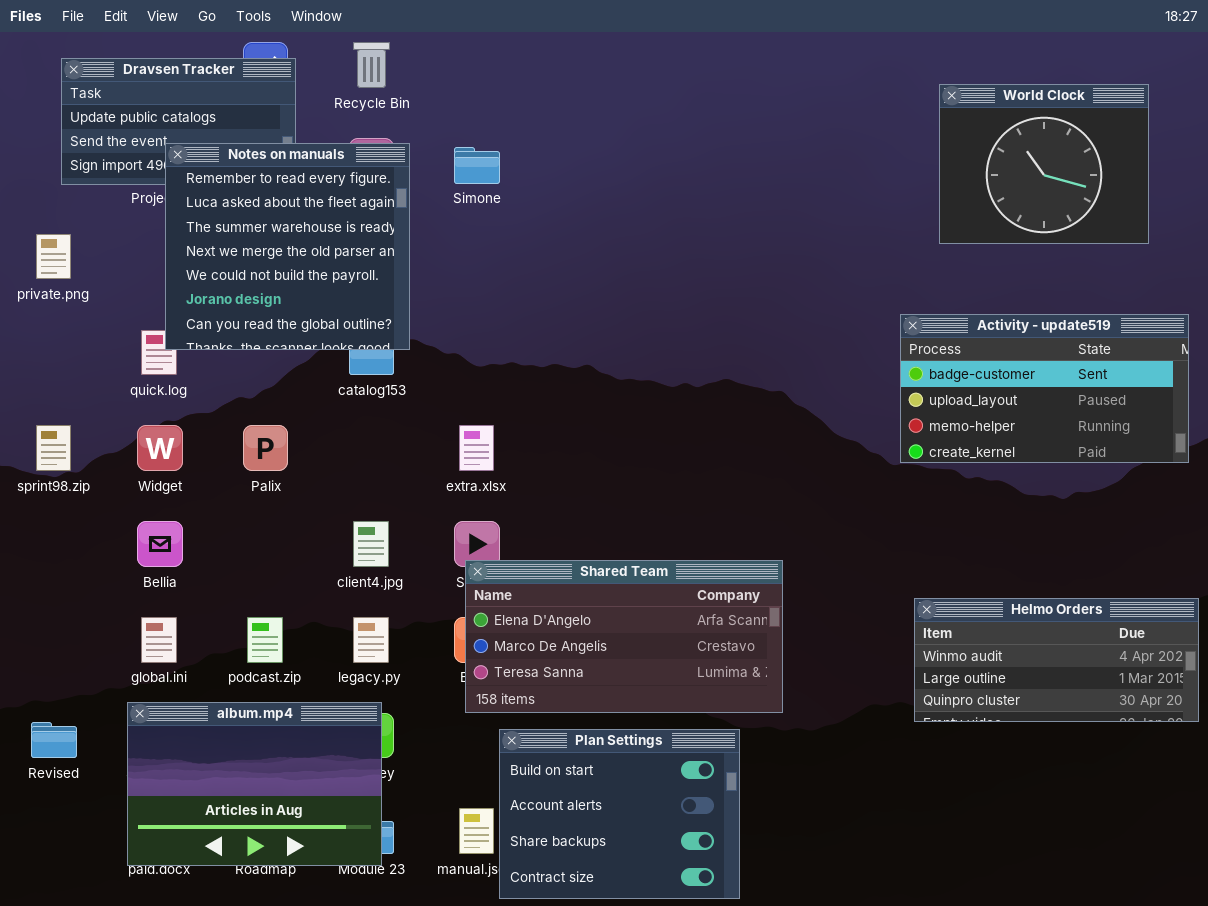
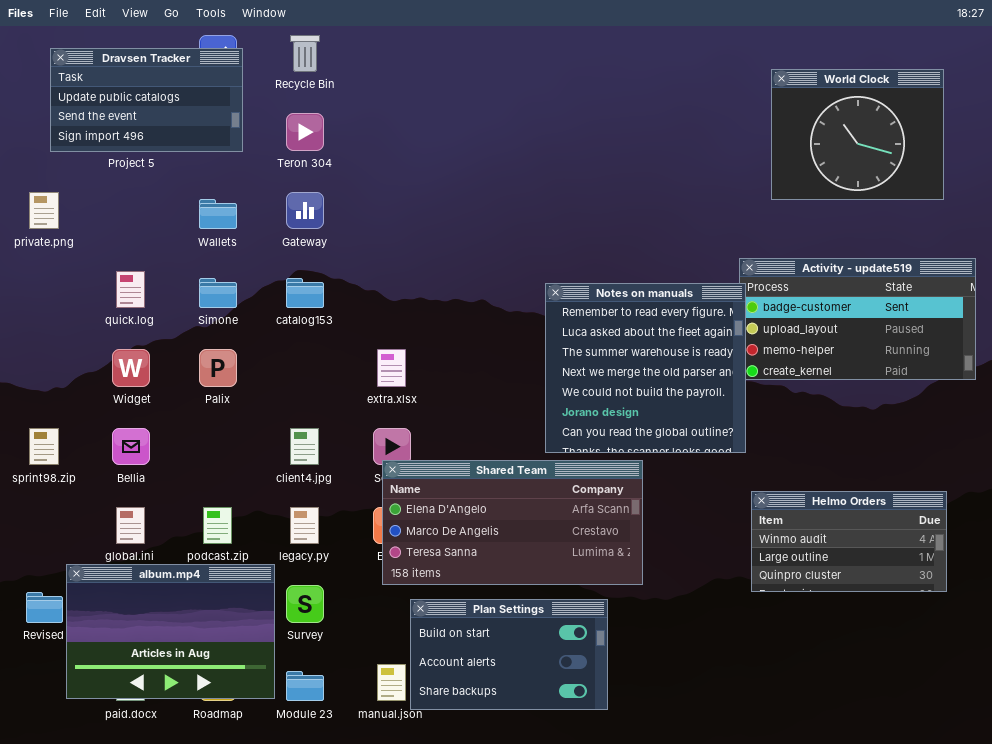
Notes on manuals: [165,143,410,350] -> [545,283,746,453], moved
Simone: [454,147,500,184] -> [199,278,237,308], moved
sprint98.zip: [36,425,71,471] -> [29,428,59,465], moved
Helmo Orders: [914,598,1199,722] -> [751,491,947,592], resized
album.mp4: [127,702,382,866] -> [66,564,275,699], moved
Plan Settings: [499,729,740,899] -> [410,599,608,710], resized

